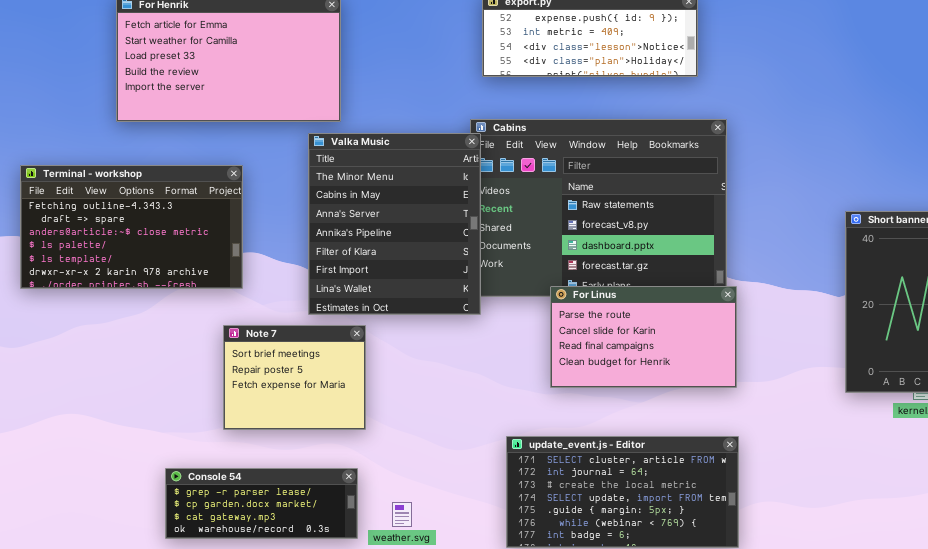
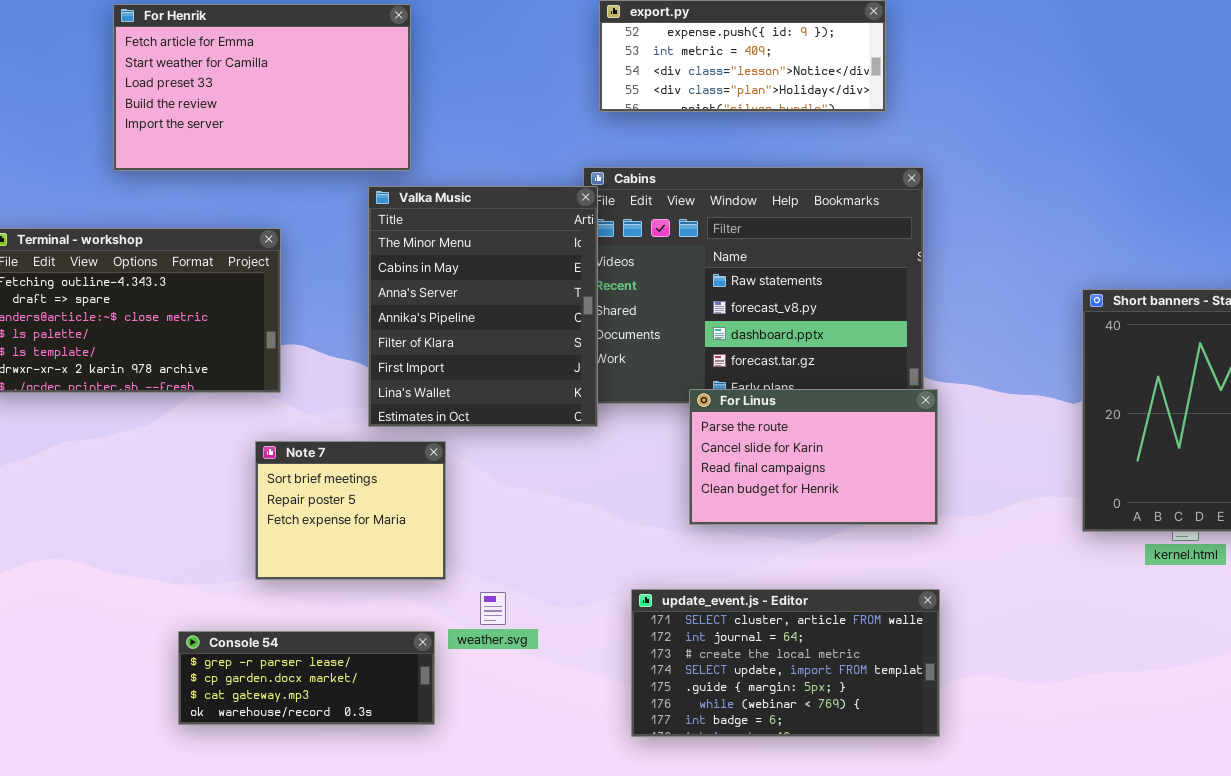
weather.svg: [392,502,412,527] -> [480,592,506,625], moved

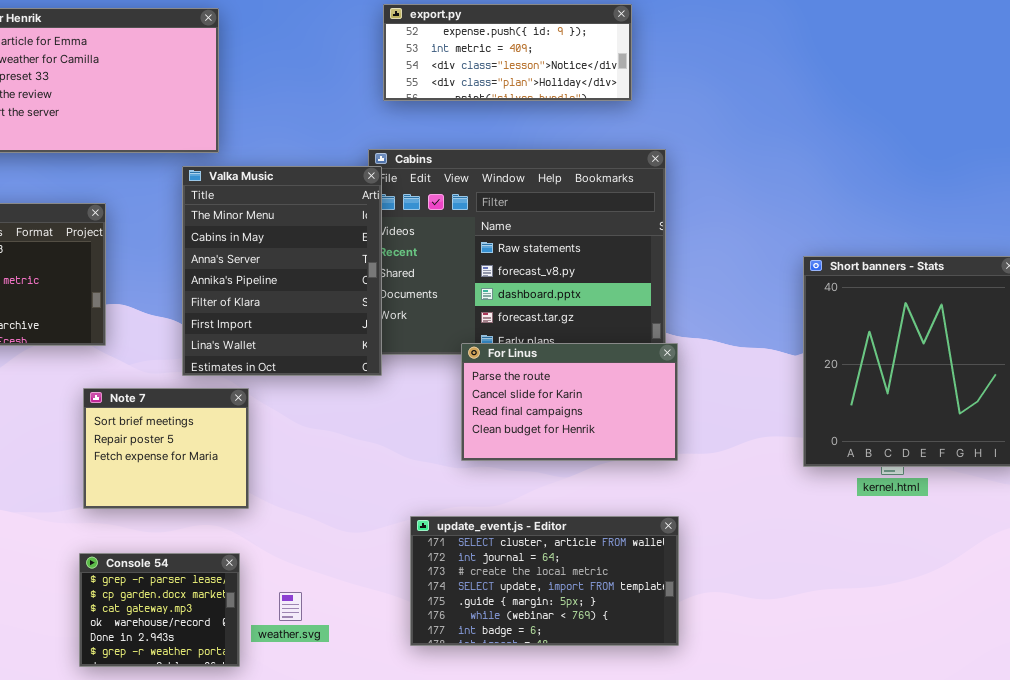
weather.svg: [480,592,506,625] -> [279,592,302,621], moved
Console 54: [178,631,435,725] -> [79,553,240,667], resized

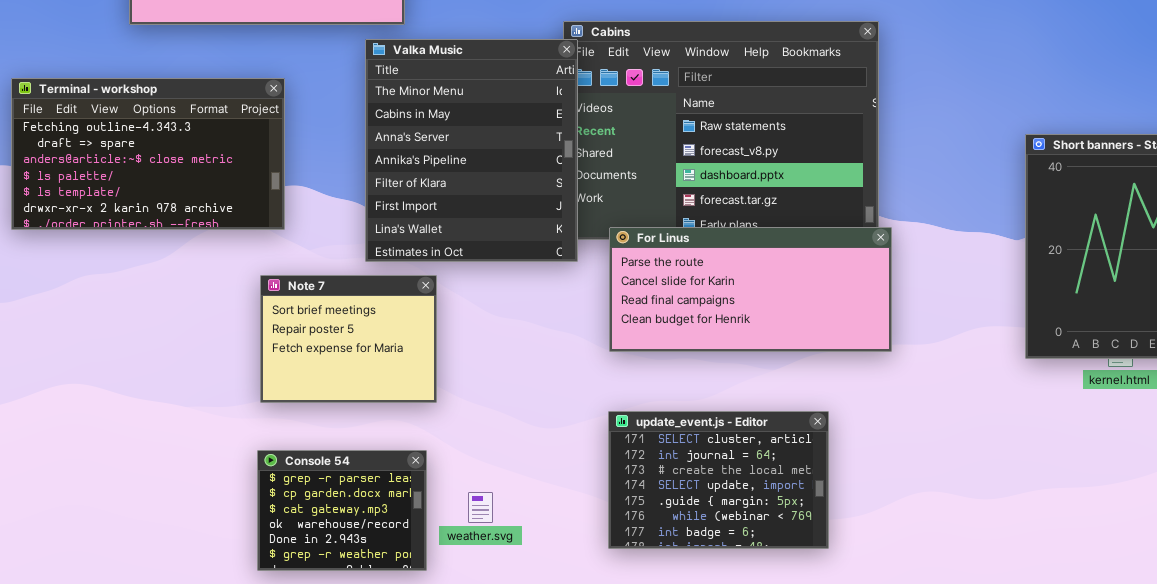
For Linus: [461,343,678,461] -> [609,227,892,352], resized
update_event.js - Editor: [410,516,679,646] -> [608,411,829,549], resized

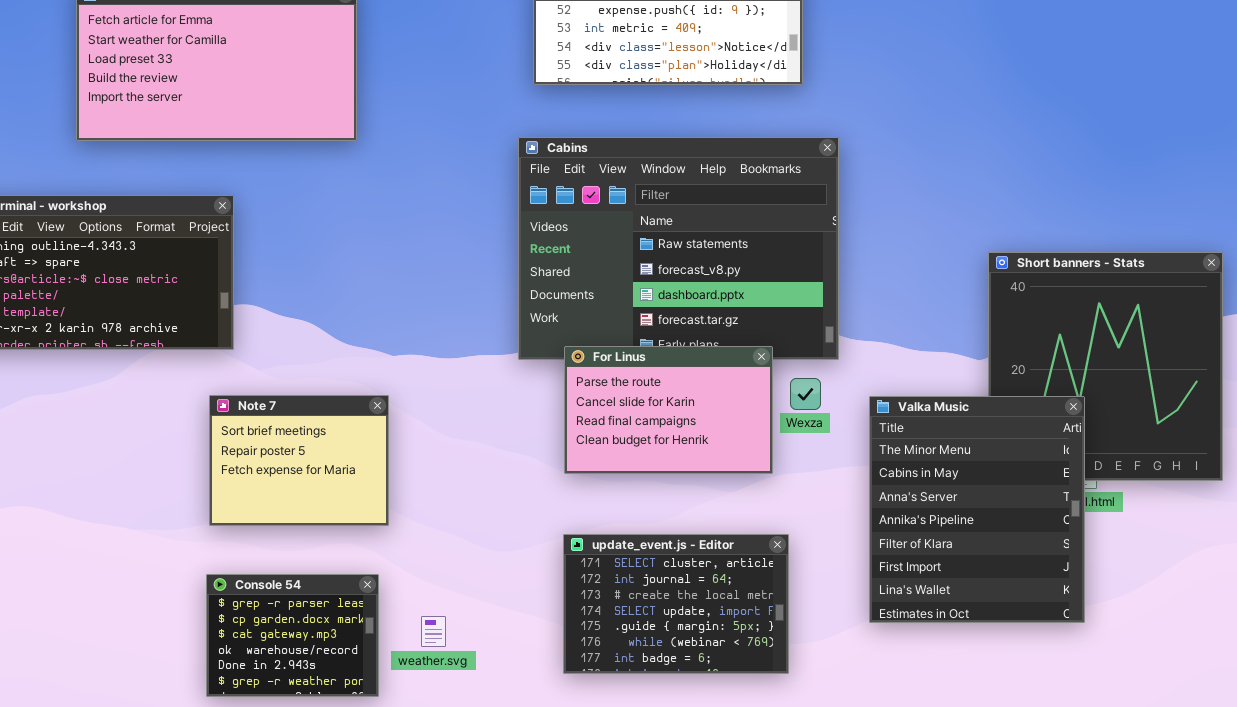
Valka Music: [365,39,578,262] -> [869,396,1085,623], moved
For Linus: [609,227,892,352] -> [564,346,773,474], resized

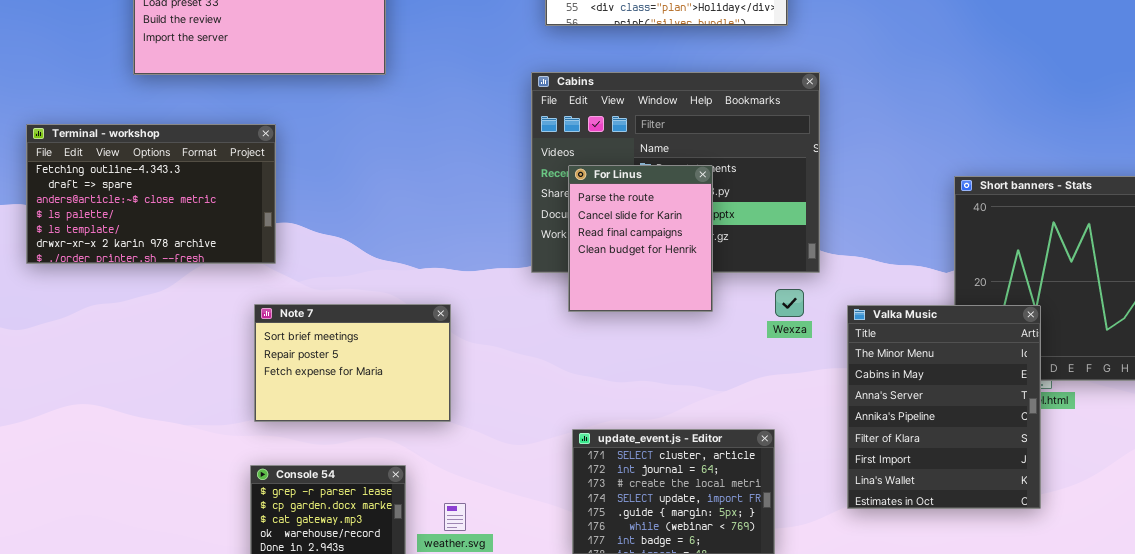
For Linus: [564,346,773,474] -> [568,165,713,312], moved, resized
Note 7: [209,395,389,526] -> [254,304,451,422], resized

